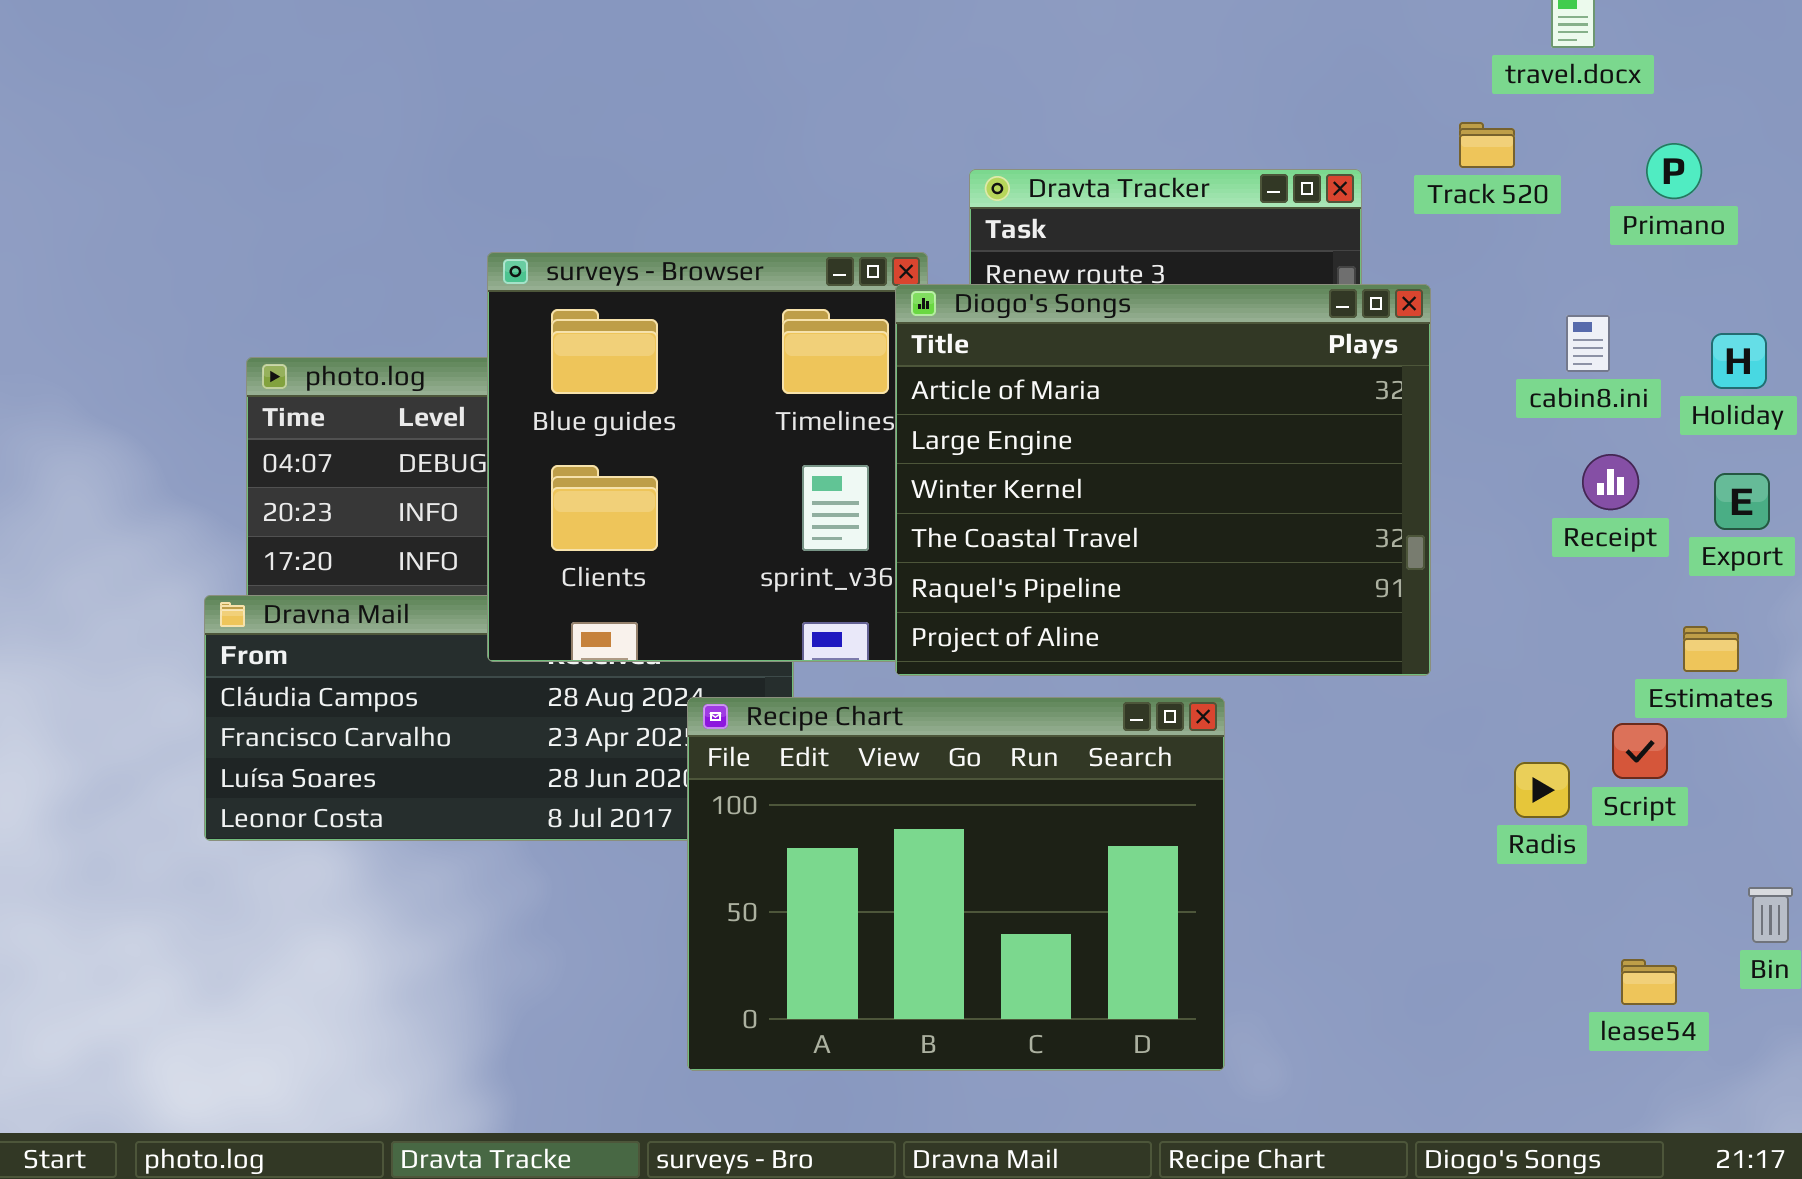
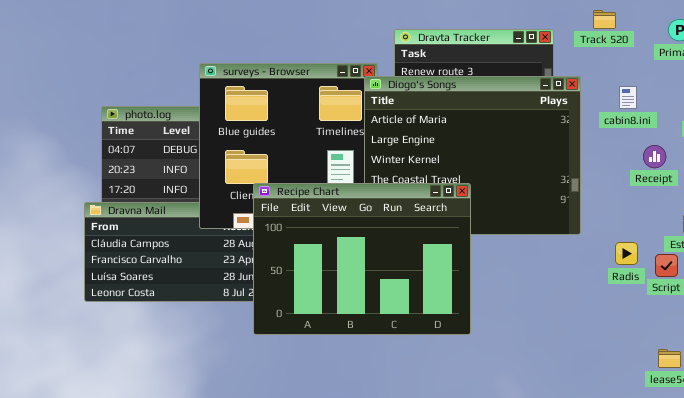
cabin8.ini: [1566,315,1610,372] -> [619,86,637,109], moved
Recipe Chart: [687,697,1225,1071] -> [253,183,471,335], moved
Radis: [1514,762,1570,818] -> [615,242,638,265], moved

